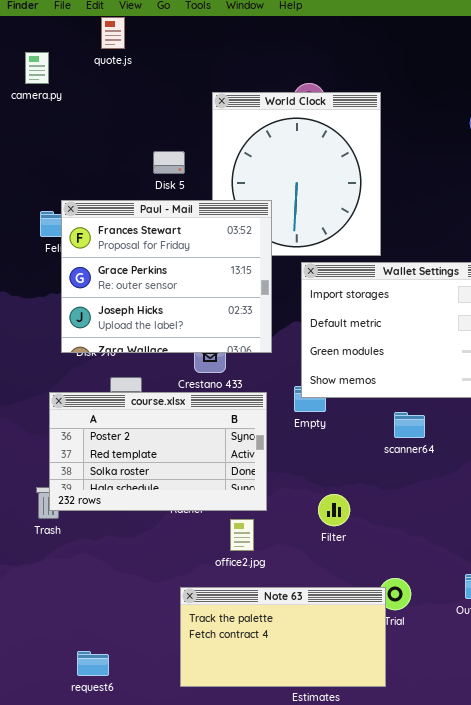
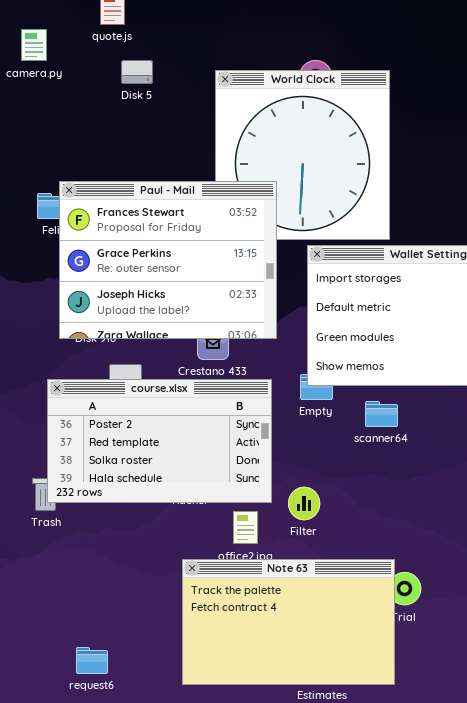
Disk 5: [153,151,185,174] -> [121,60,153,84], moved
scanner64: [394,412,425,438] -> [365,401,398,427], moved
Filter: [318,494,350,526] -> [288,487,320,520], moved
Note 63: [180,587,386,687] -> [182,559,395,685], resized

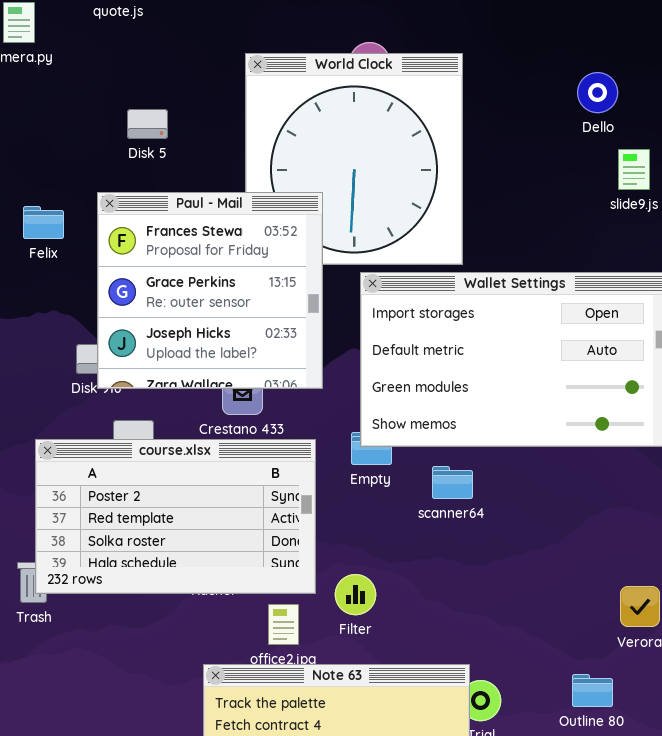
Disk 5: [121,60,153,84] -> [127,109,168,139], moved
Paul - Mail: [59,181,277,339] -> [97,192,323,389], resized

